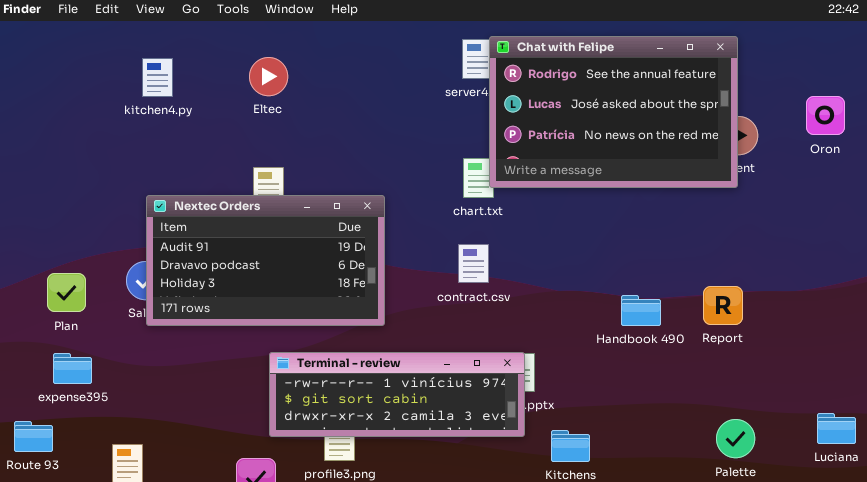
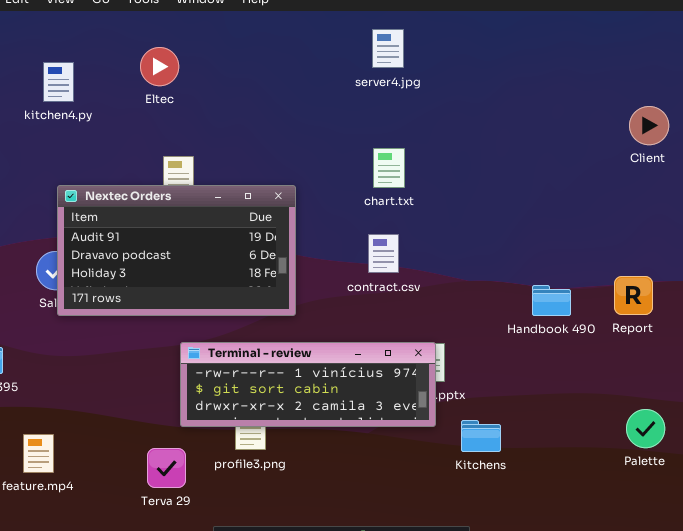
Chat with Felipe: [489,36,738,188] -> none, closed
Eltec: [249,57,288,96] -> [140,47,179,86], moved
kitchen4.py: [142,58,173,97] -> [43,62,74,102], moved

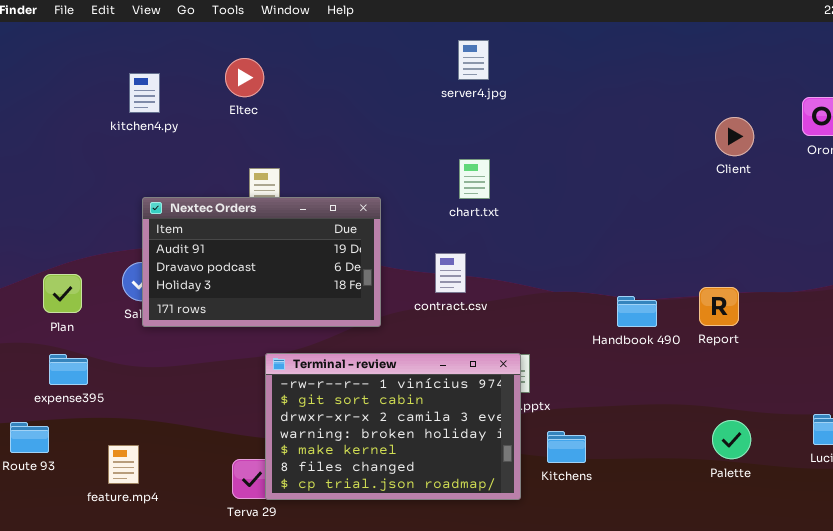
contract.csv: [368,234,399,273] -> [435,253,466,293], moved
Terminal - review: [180,342,436,427] -> [265,353,521,500], resized

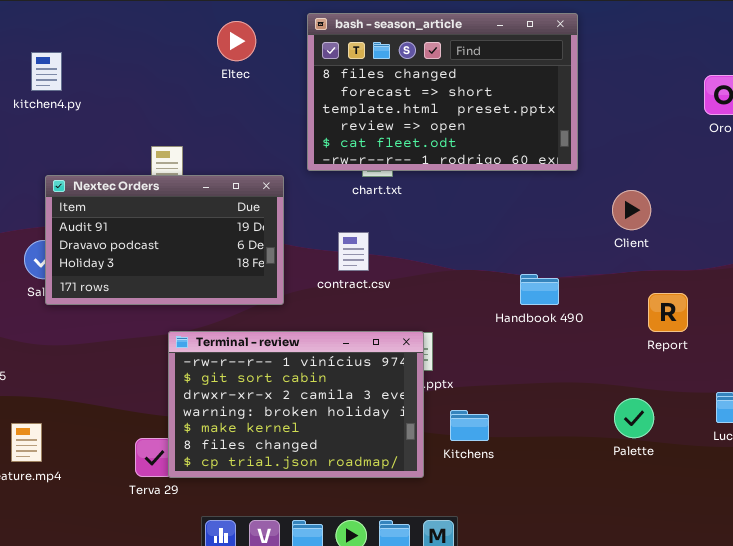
bash - season_article: none -> [307,13,578,171], opened
Eltec: [225,58,264,97] -> [217,21,256,61], moved
Client: [715,117,754,156] -> [612,190,651,230], moved
Report: [699,287,739,326] -> [648,293,688,332], moved

